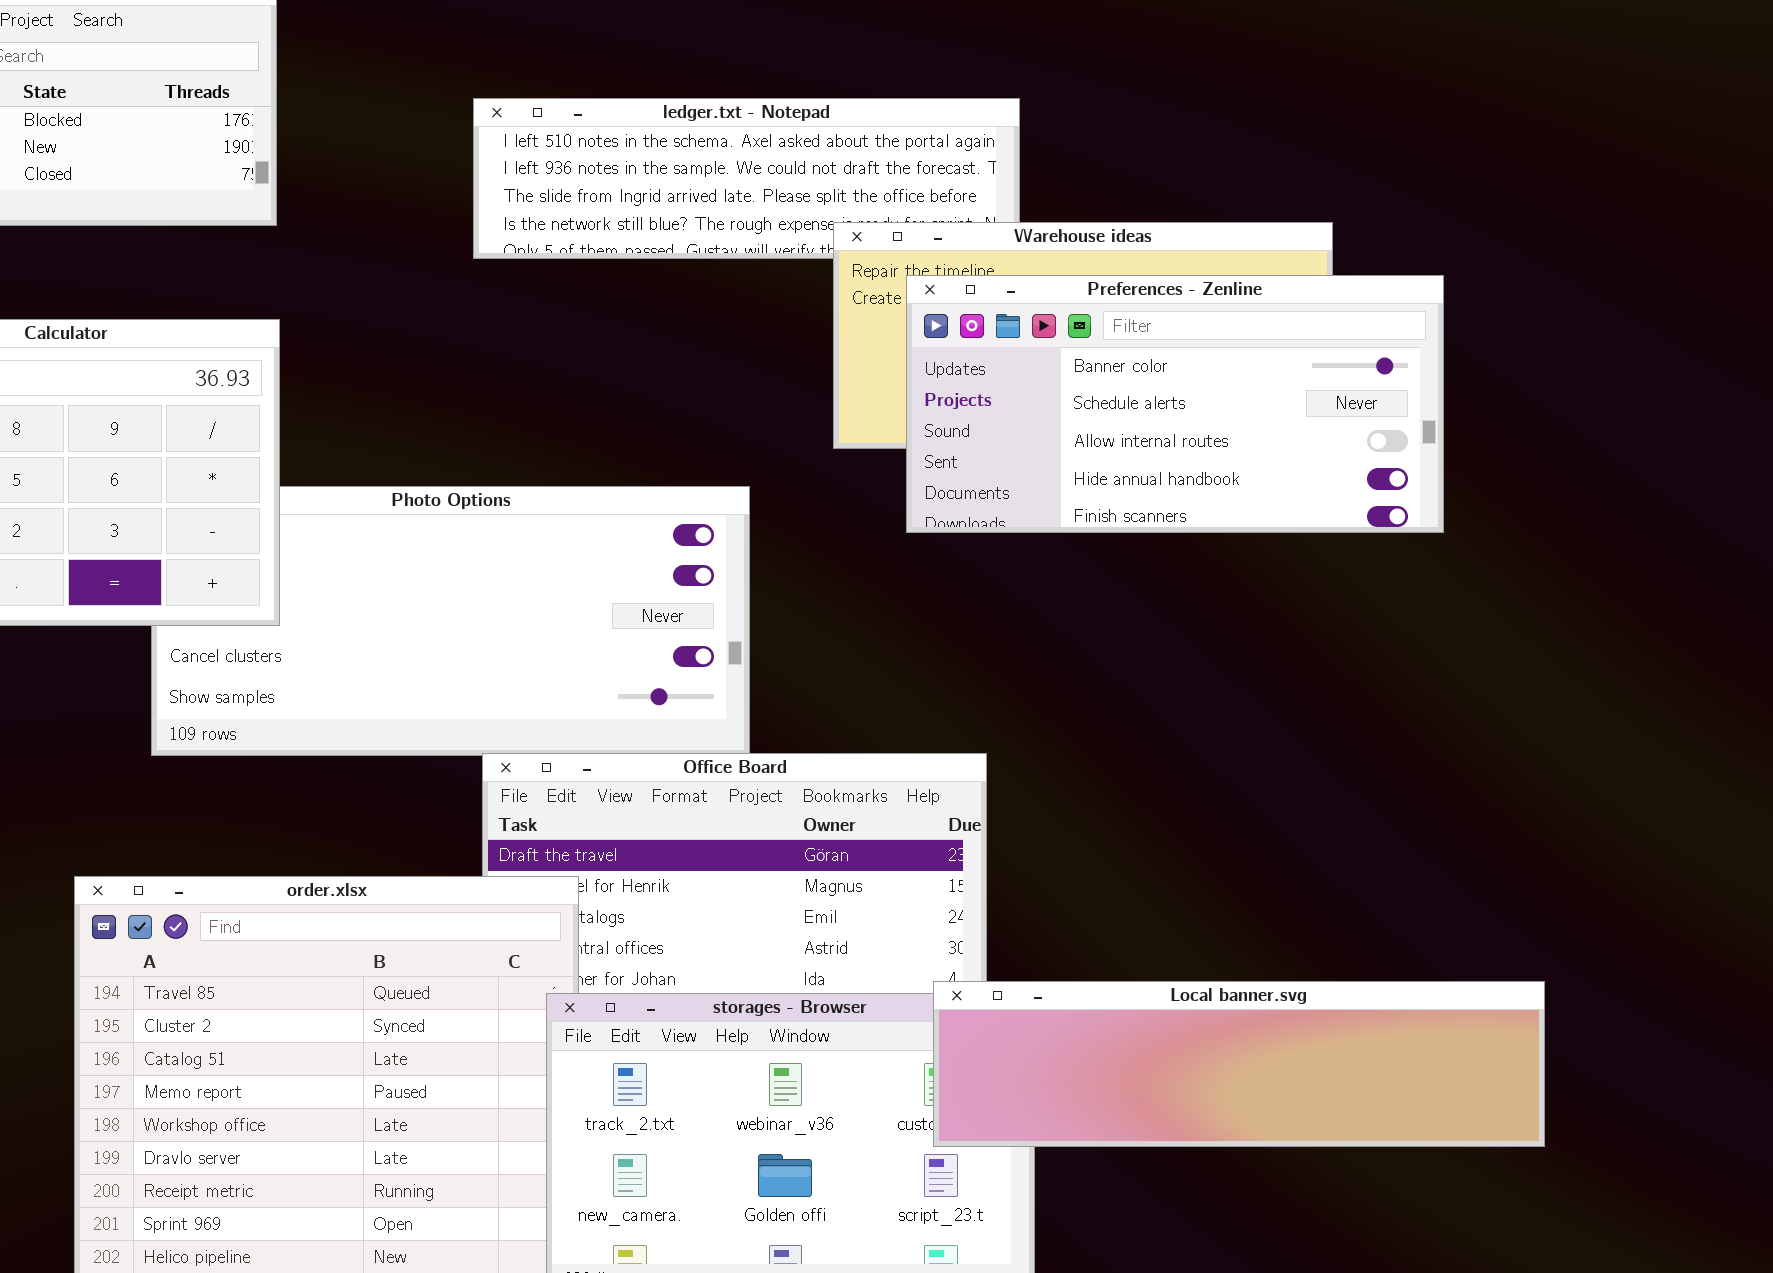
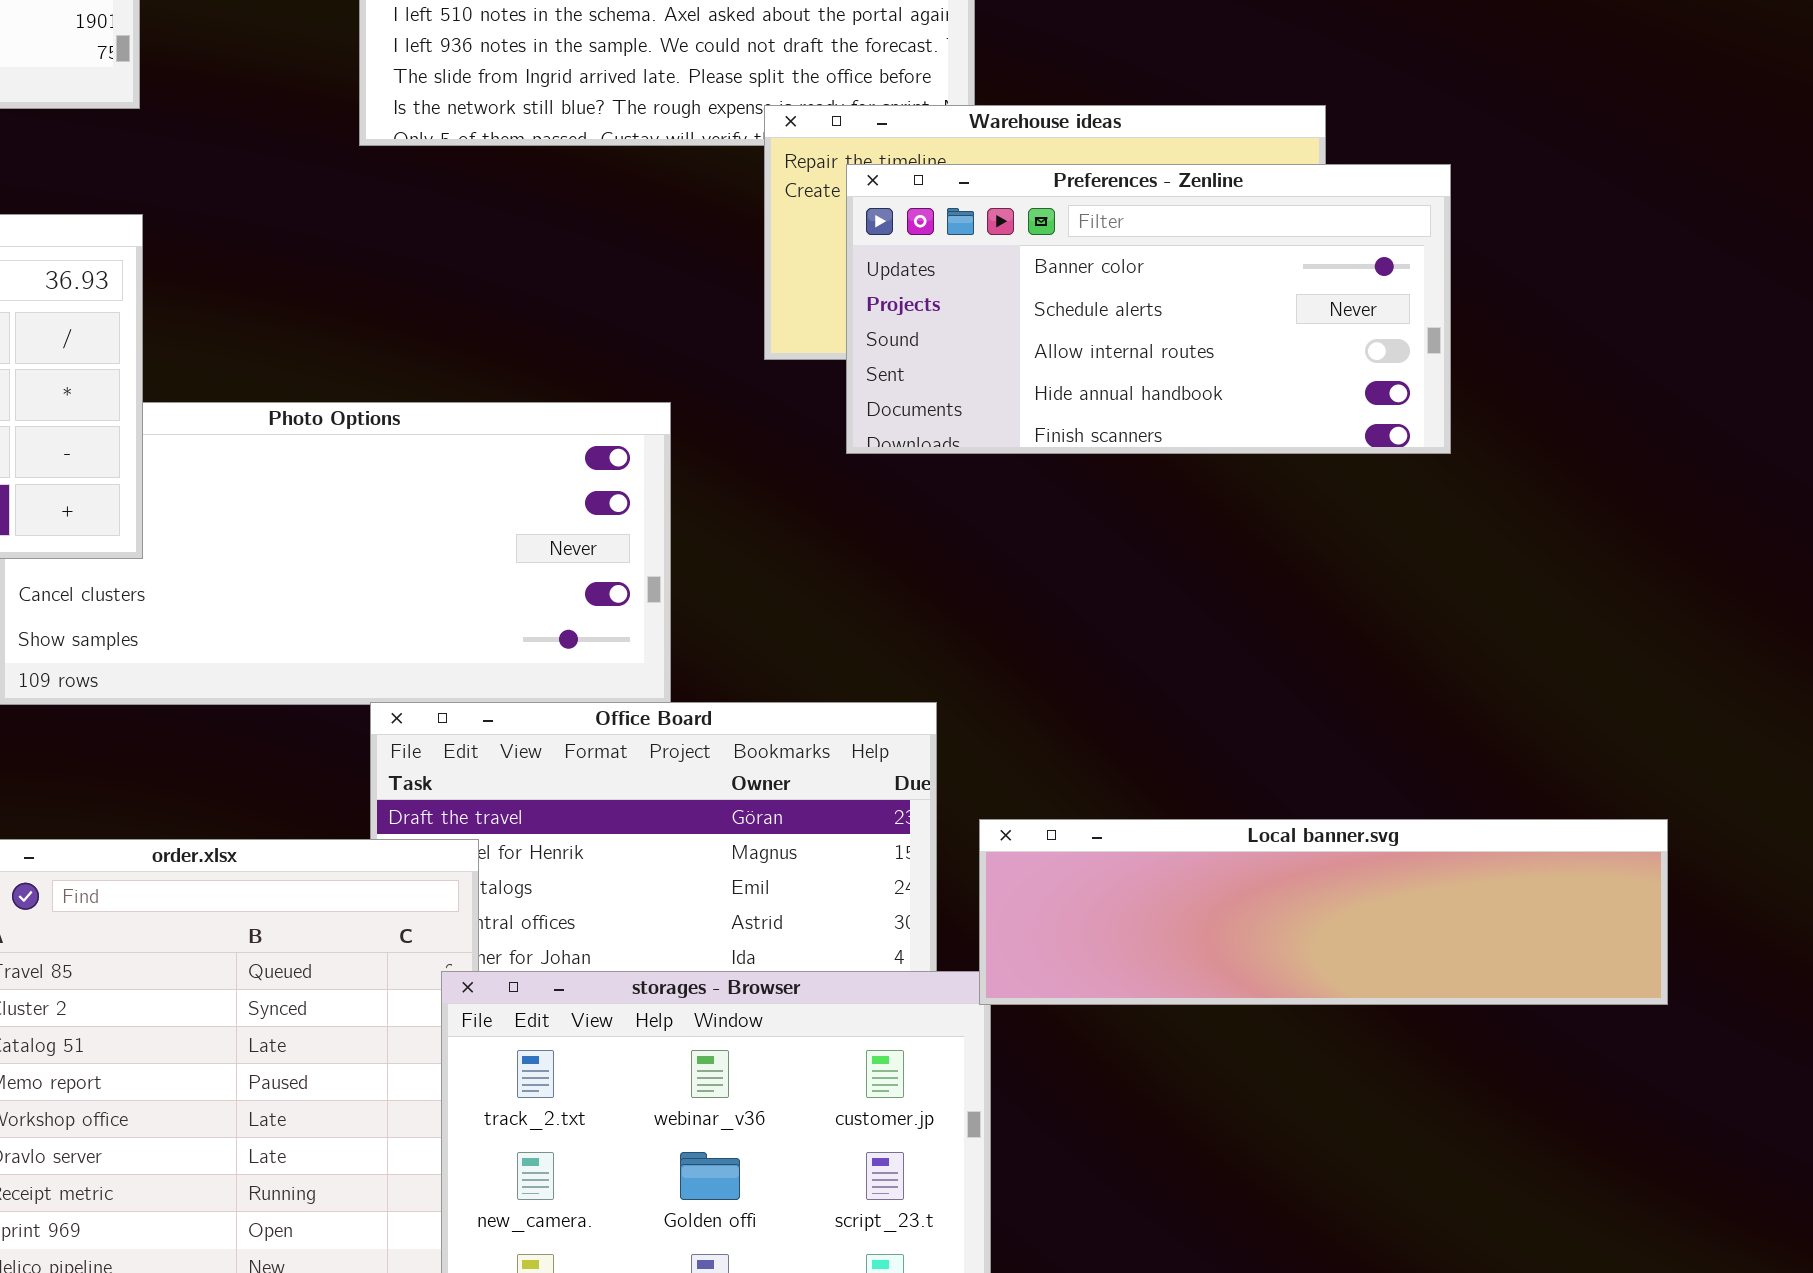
Local banner.svg: [933,981,1545,1147] -> [979,819,1668,1005], moved

